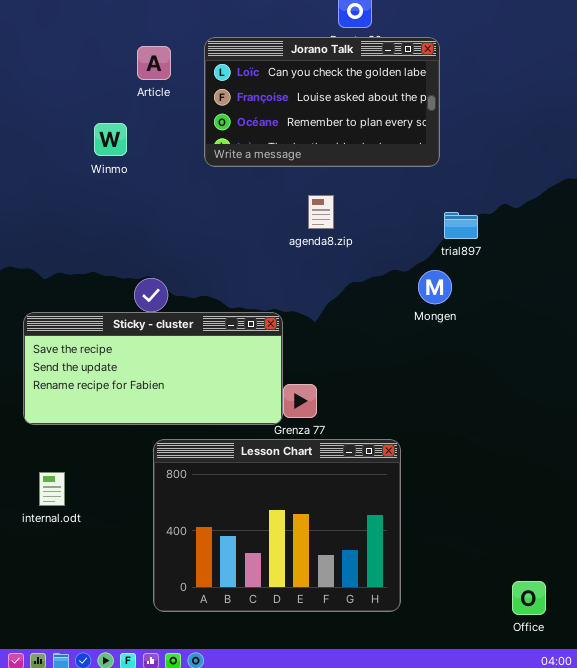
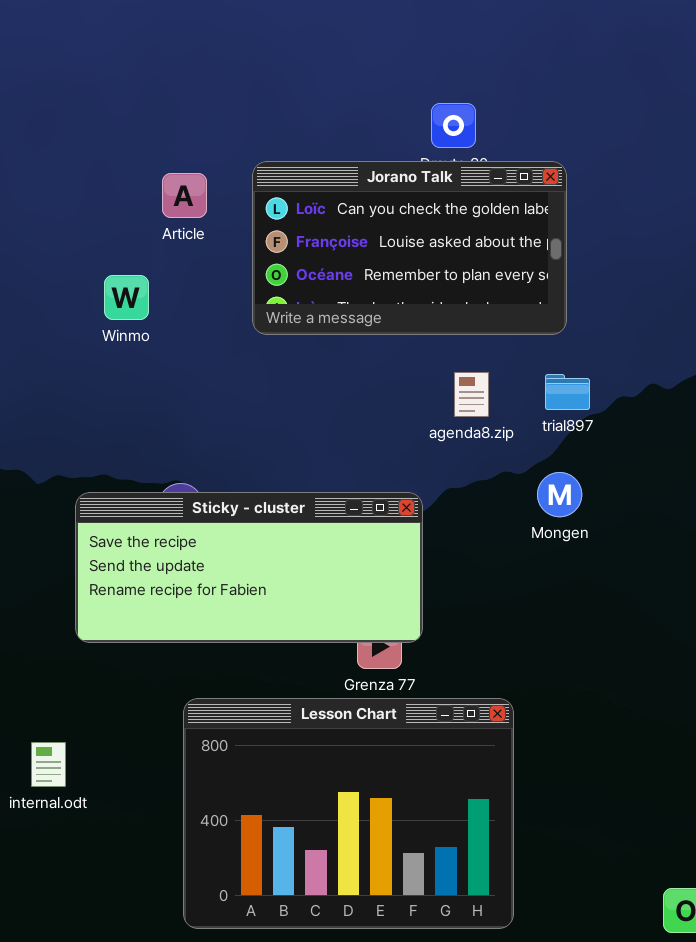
agenda8.zip: [308,195,334,229] -> [454,372,489,417], moved
trial897: [444,212,478,239] -> [545,374,590,410], moved
Sticky - cluster: [23,312,283,425] -> [75,492,423,643], moved

